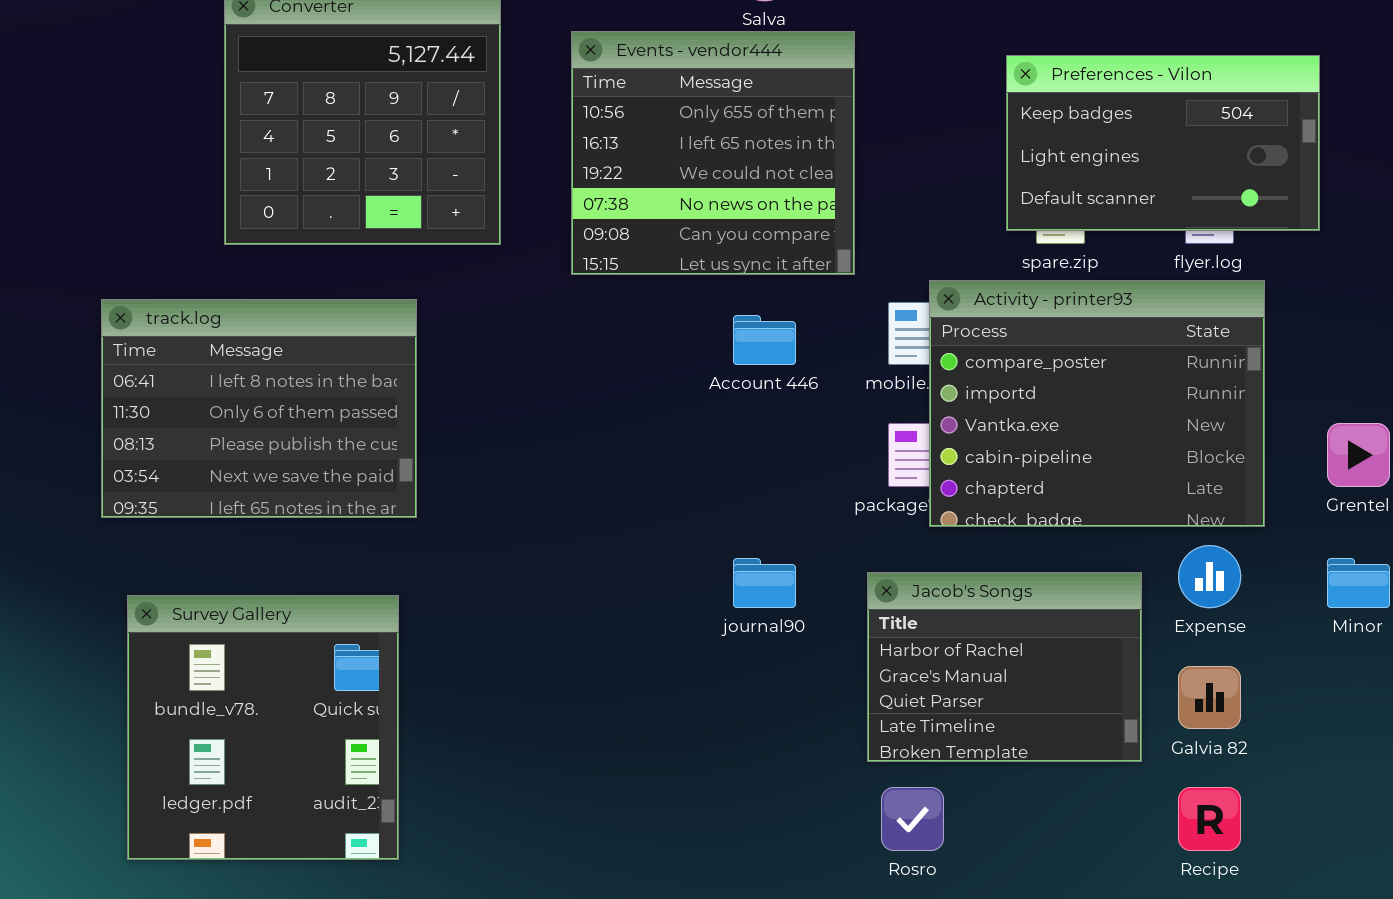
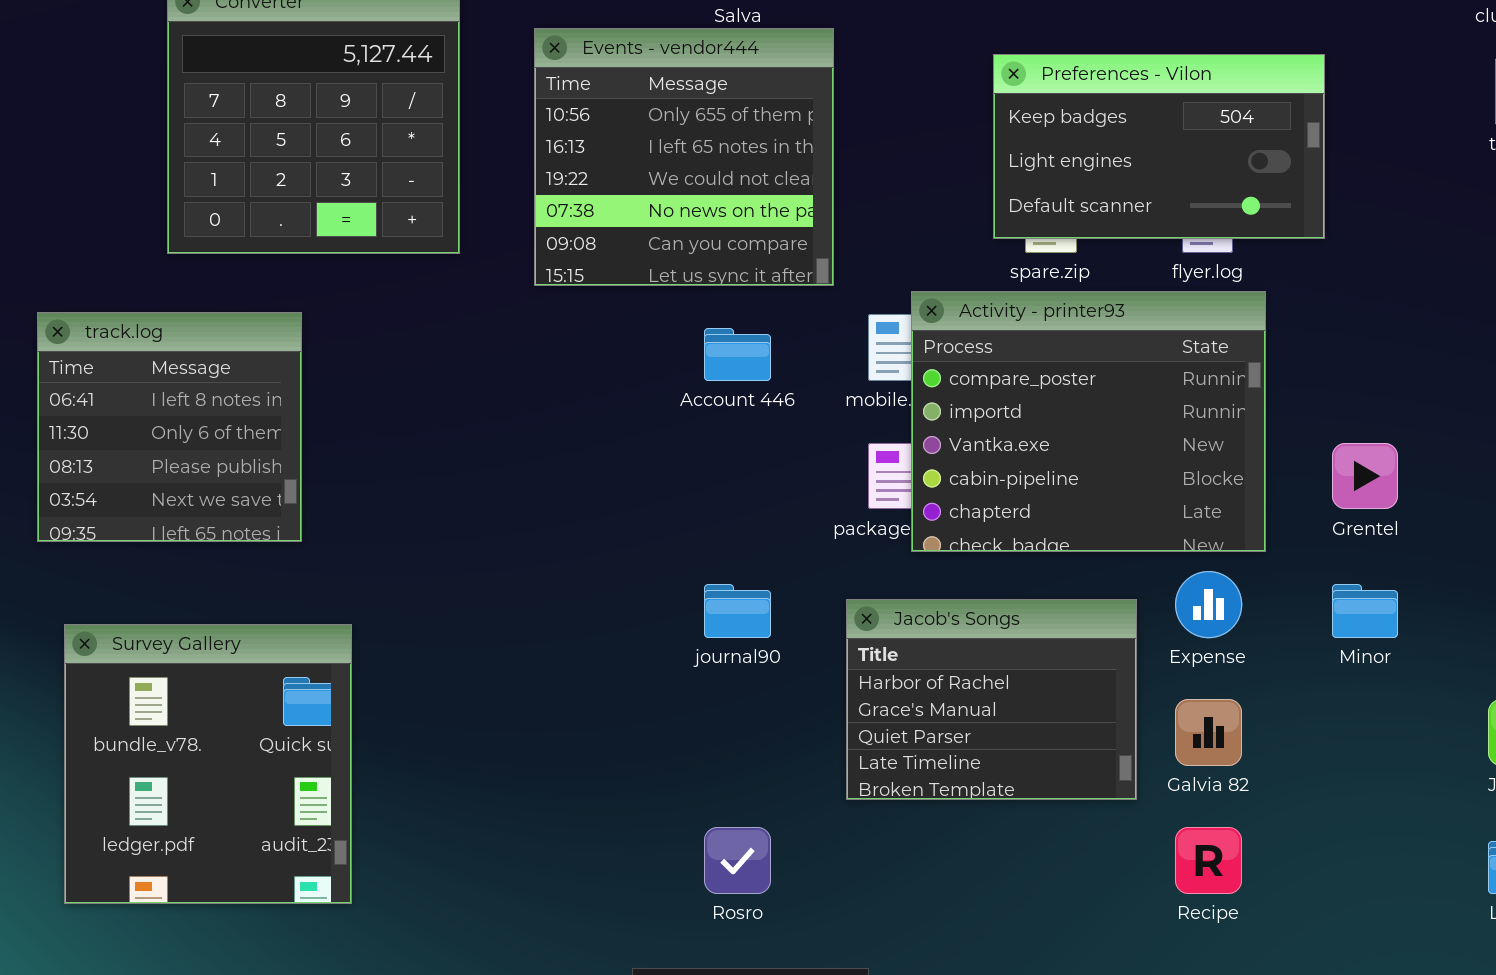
track.log: [101,299,417,518] -> [37,312,302,542], resized
Rosro: [881,787,944,851] -> [704,827,771,894], moved

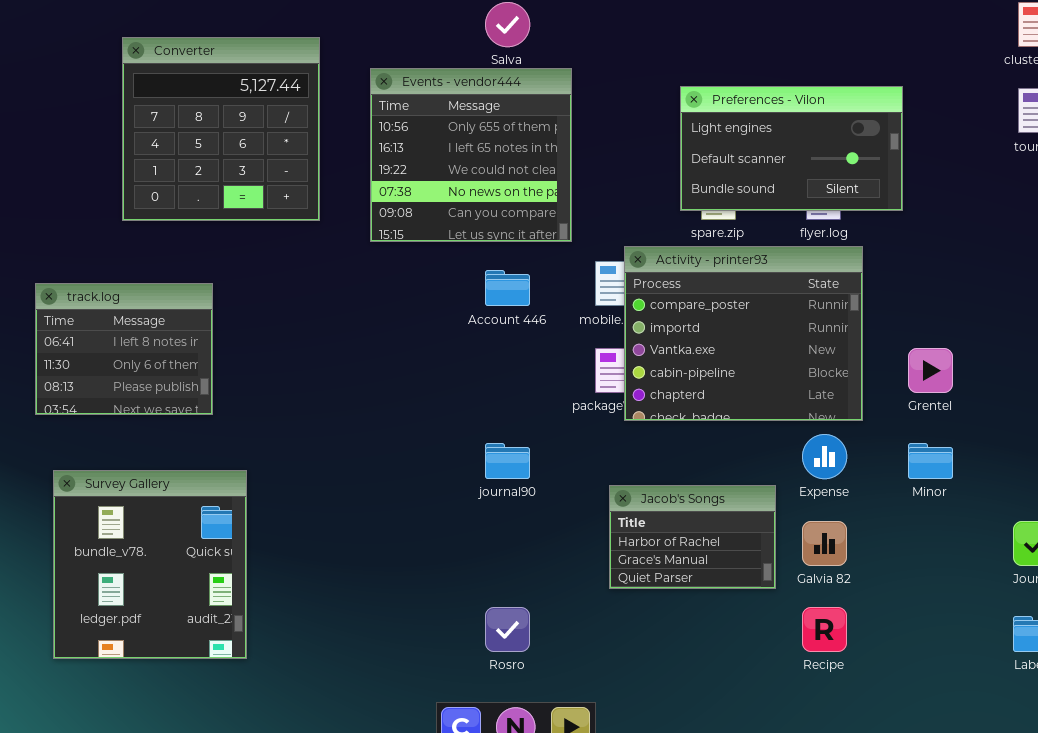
Preferences - Vilon: [993,54,1325,239] -> [680,86,903,211], scrolled down 1 row
track.log: [37,312,302,542] -> [35,283,213,415], resized
Jacob's Songs: [846,599,1137,800] -> [609,485,776,589], resized

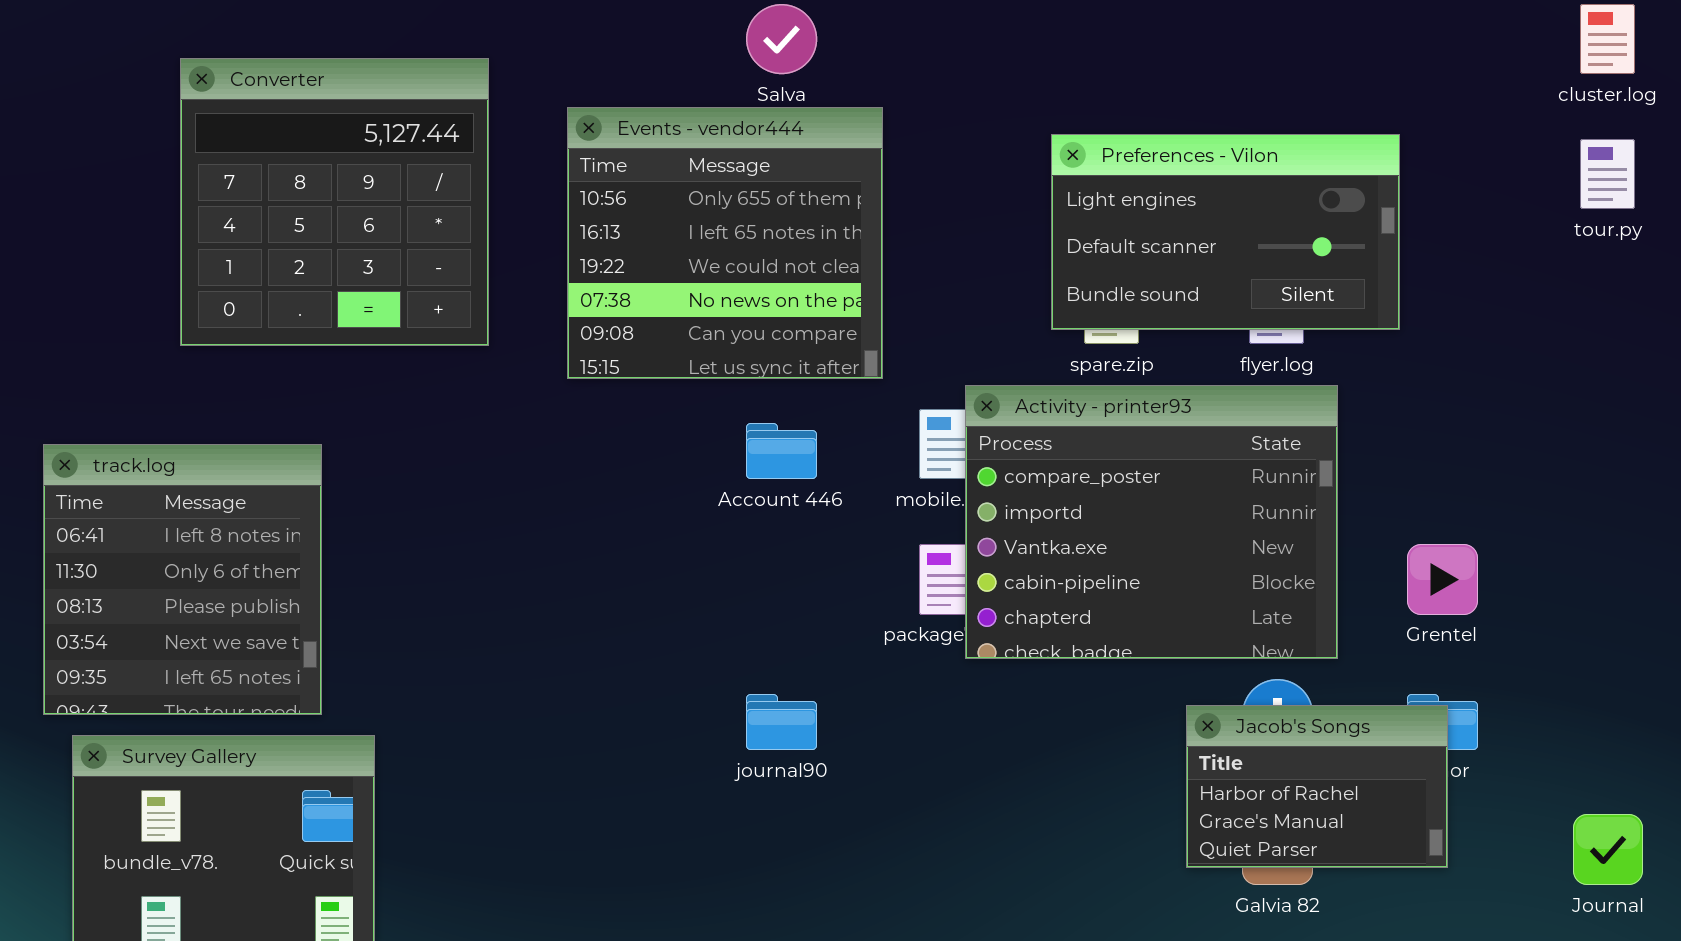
track.log: [35,283,213,415] -> [43,444,322,715], resized
Jacob's Songs: [609,485,776,589] -> [1186,705,1448,868], moved

